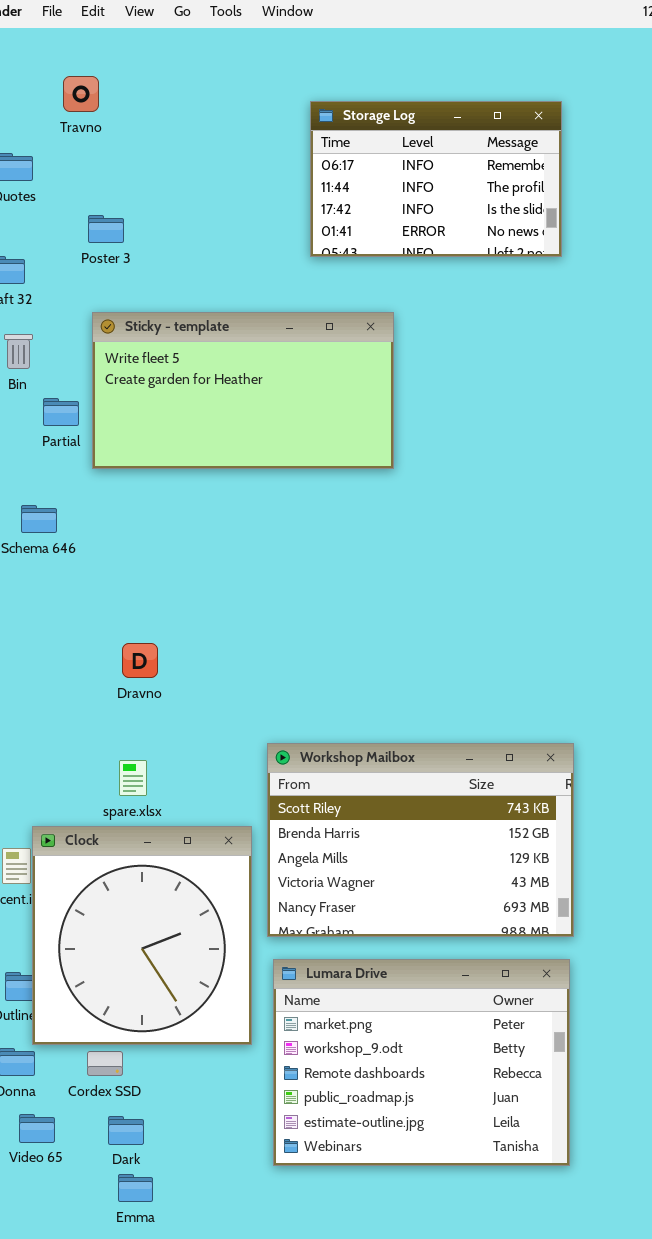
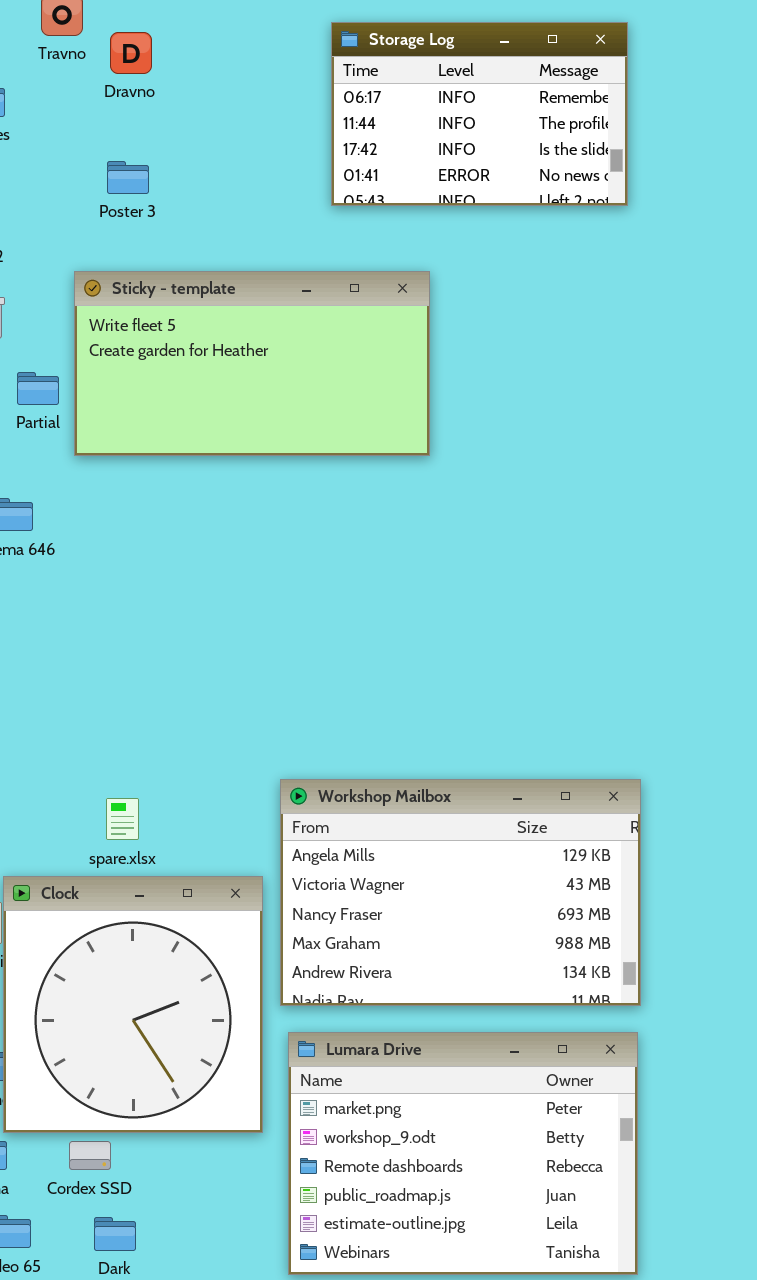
Poster 3: [88,215,124,243] -> [107,161,149,194], moved
Dravno: [122,643,158,678] -> [110,32,152,74], moved
Workshop Mailbox: [267,743,574,937] -> [280,779,641,1006], scrolled down 2 rows

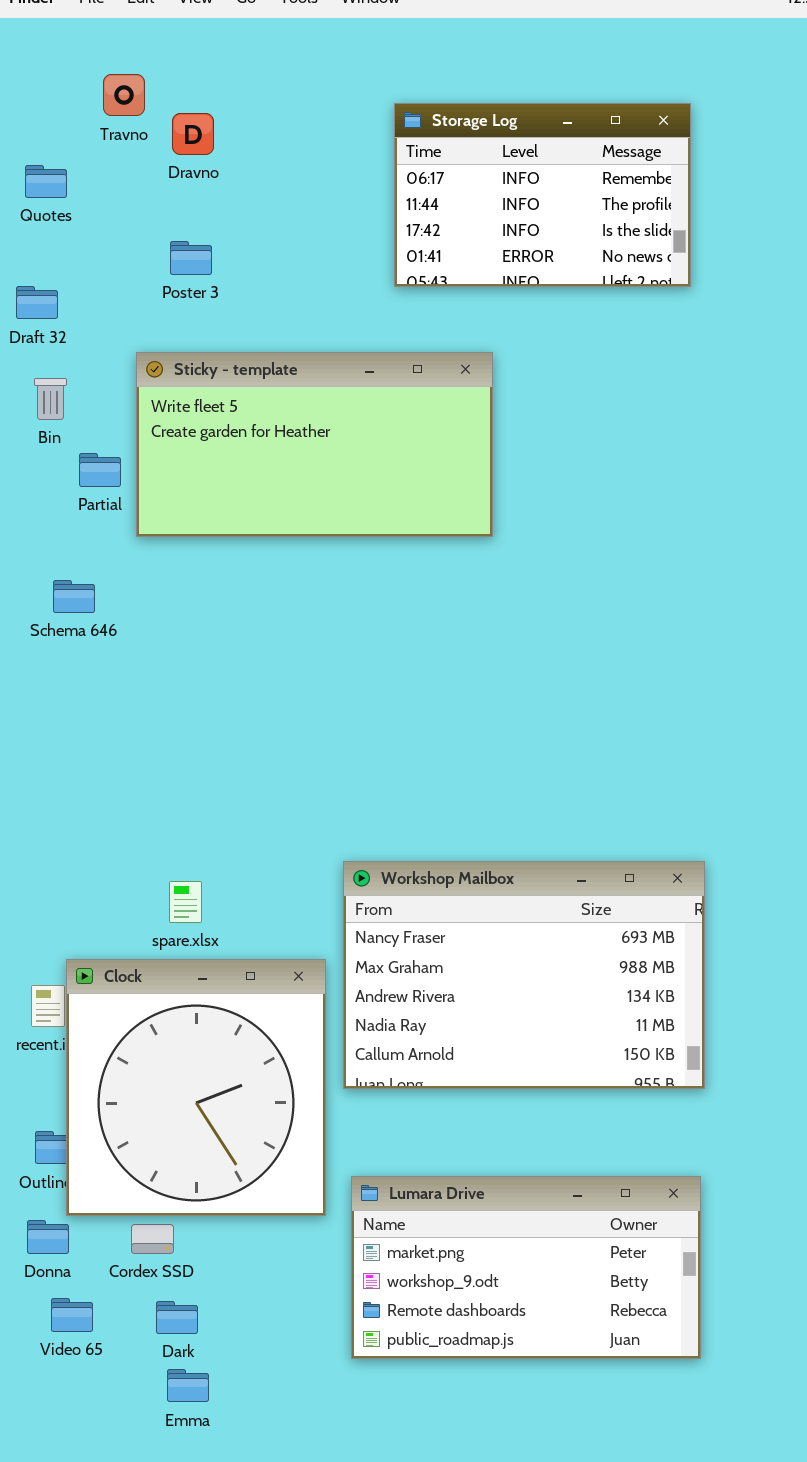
Workshop Mailbox: [280,779,641,1006] -> [343,861,705,1089], scrolled down 2 rows
Lumara Drive: [288,1032,638,1275] -> [351,1176,701,1359], resized

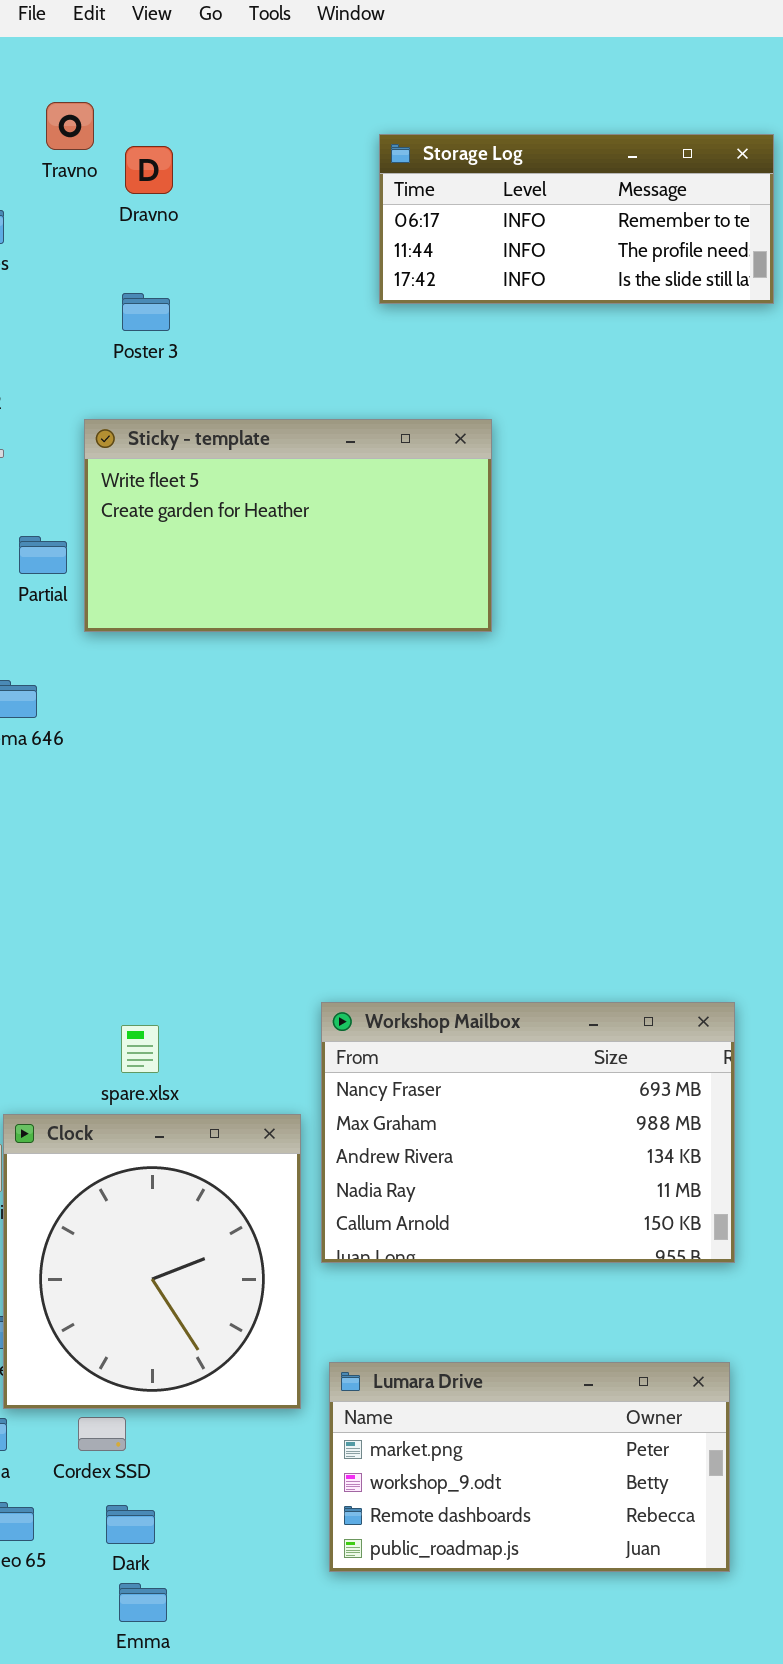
Storage Log: [394,103,691,287] -> [379,134,774,304], resized

